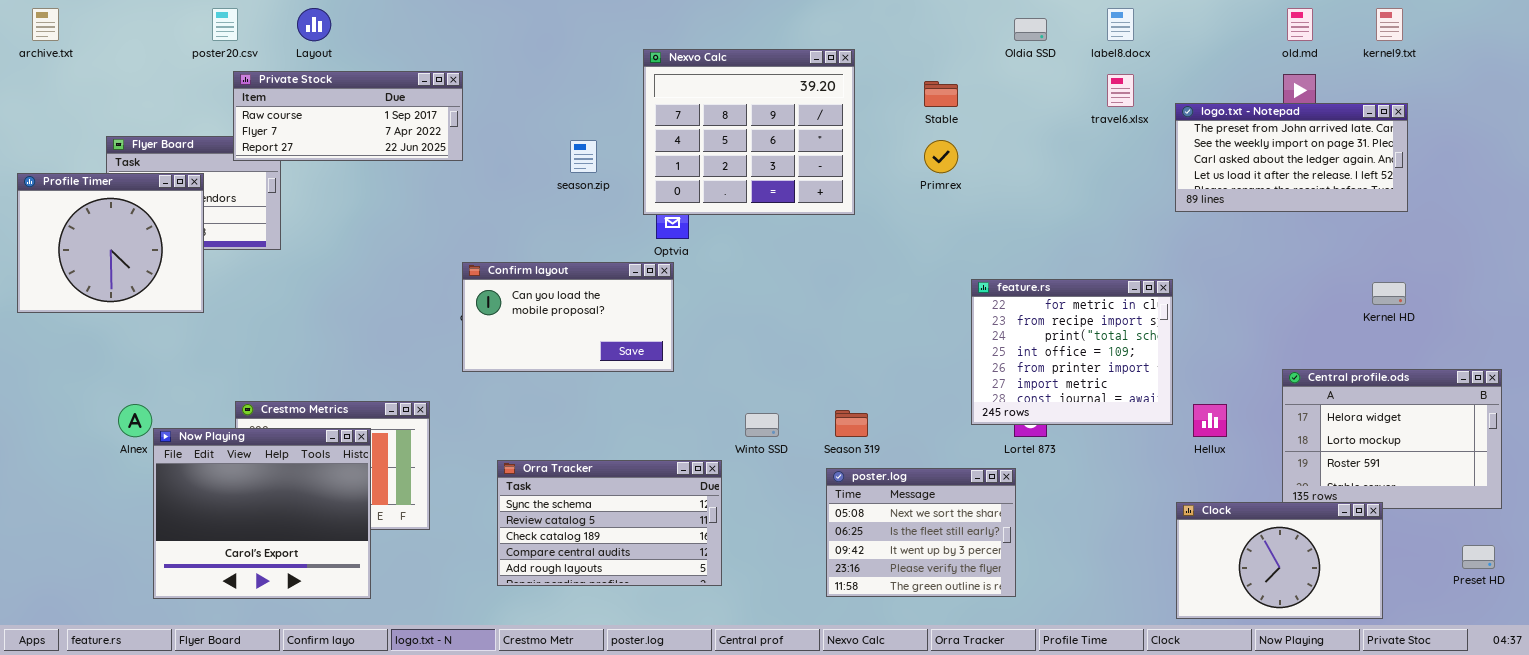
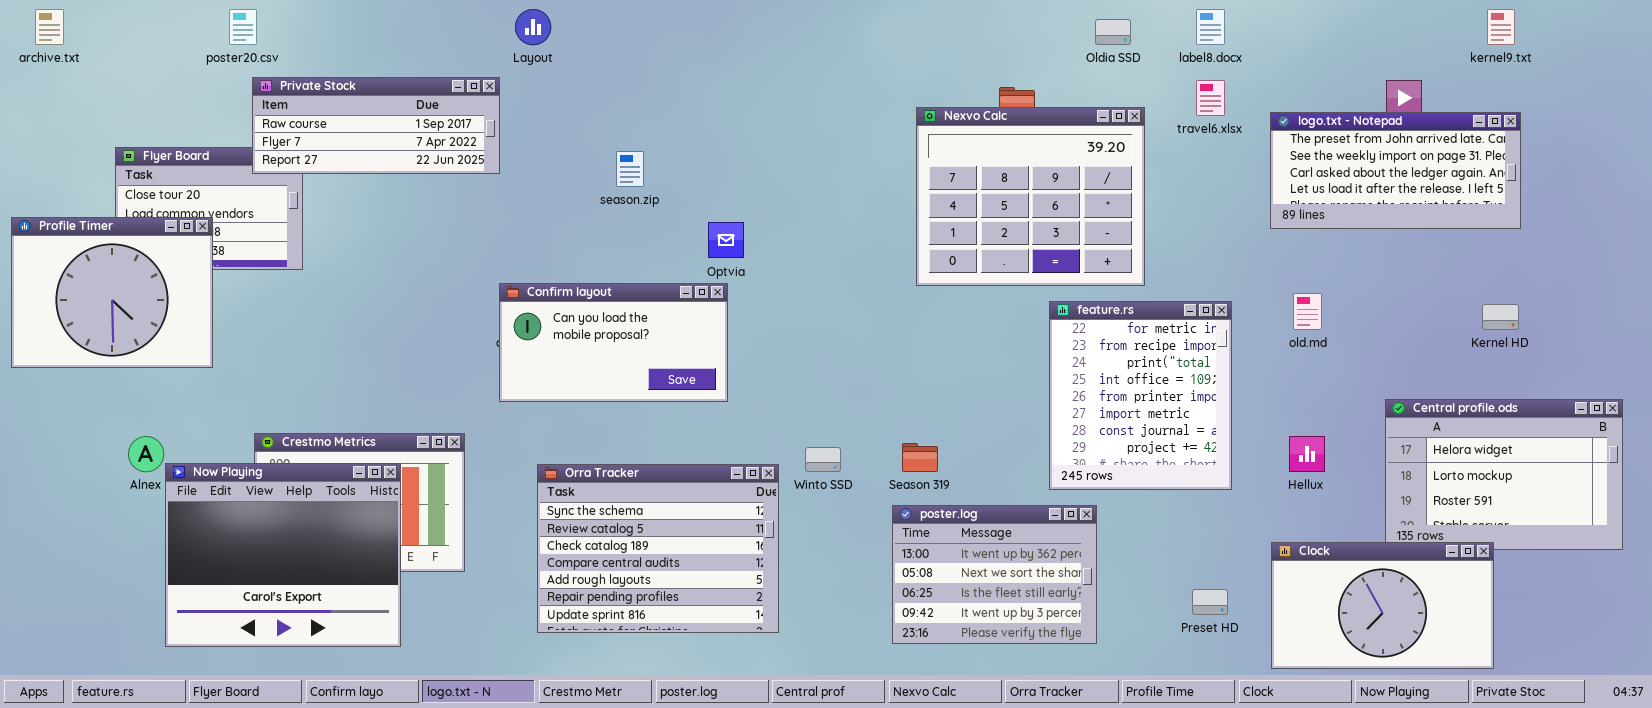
Layout: [297,8,331,41] -> [515,9,551,45], moved
old.md: [1287,8,1313,41] -> [1293,293,1322,330], moved
Nexvo Calc: [643,49,855,215] -> [916,107,1145,286], moved
Profile Timer: [17,173,204,313] -> [11,217,213,368], moved
feature.rs: [971,279,1173,425] -> [1049,301,1232,490], resized
Orra Tracker: [497,460,722,586] -> [537,464,779,633], resized
poster.log: [826,468,1016,597] -> [892,505,1097,644], scrolled up 1 row
Preset HD: [1462,545,1495,569] -> [1192,589,1228,615], moved

